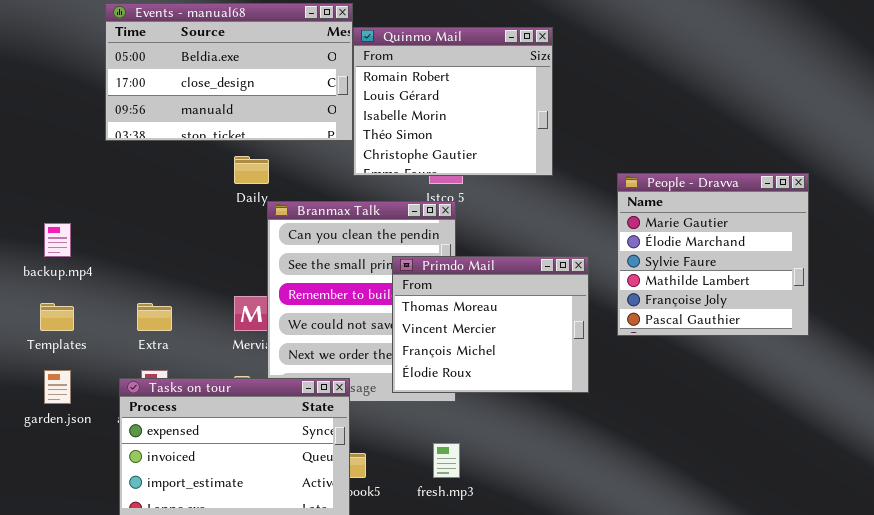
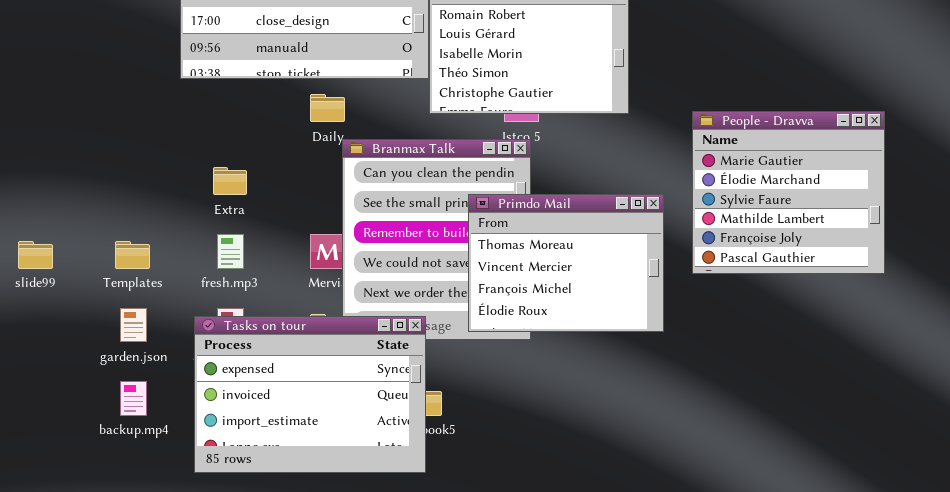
backup.mp4: [44,223,71,257] -> [120,381,147,416], moved
Extra: [137,303,172,331] -> [213,167,247,195], moved
fresh.mp3: [433,443,460,478] -> [217,234,244,269], moved

